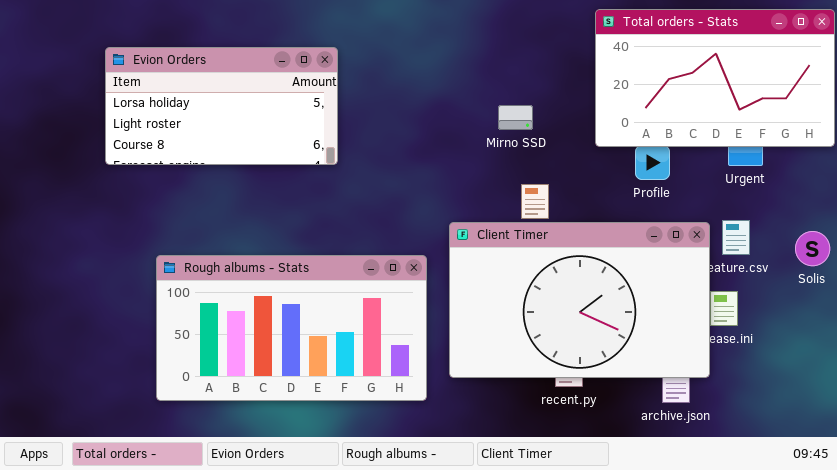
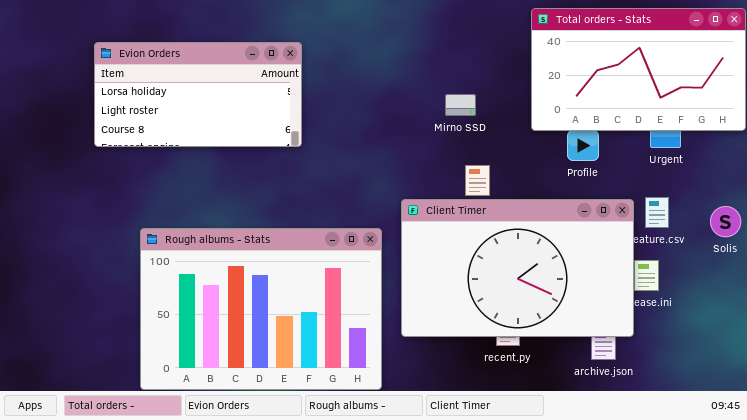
Rough albums - Stats: [156,255,427,401] -> [140,228,382,390], resized

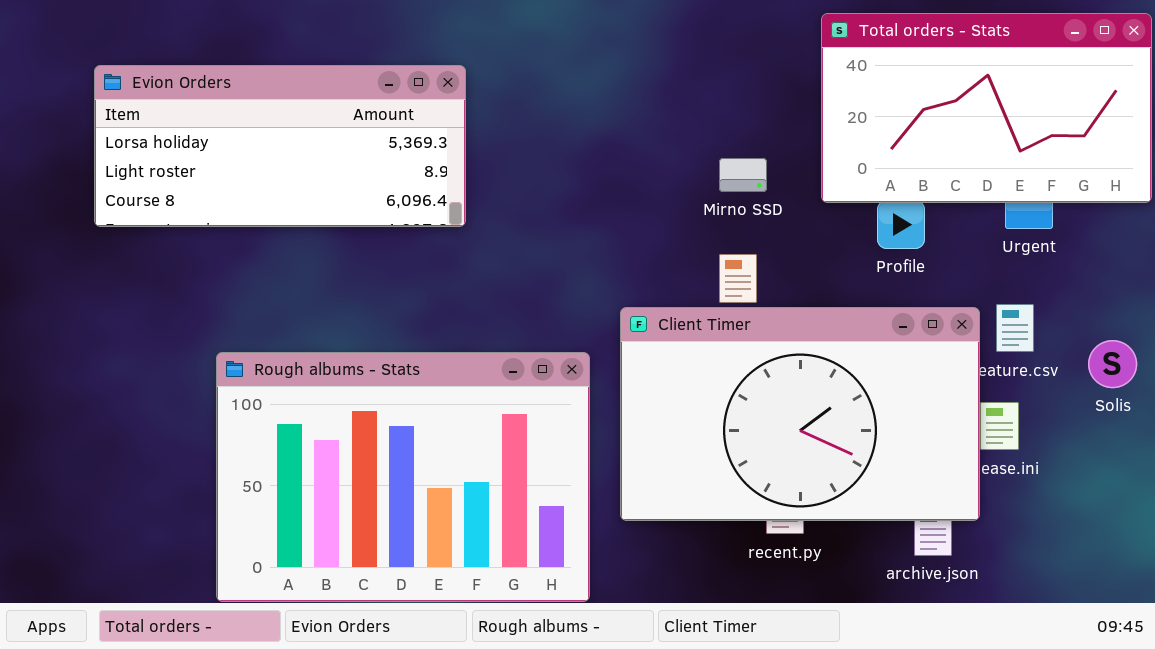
Evion Orders: [94,42,302,147] -> [94,65,466,227], resized
Mirno SSD: [445,94,476,116] -> [719,158,767,192], moved
Solis: [710,206,741,237] -> [1088,340,1137,388], moved

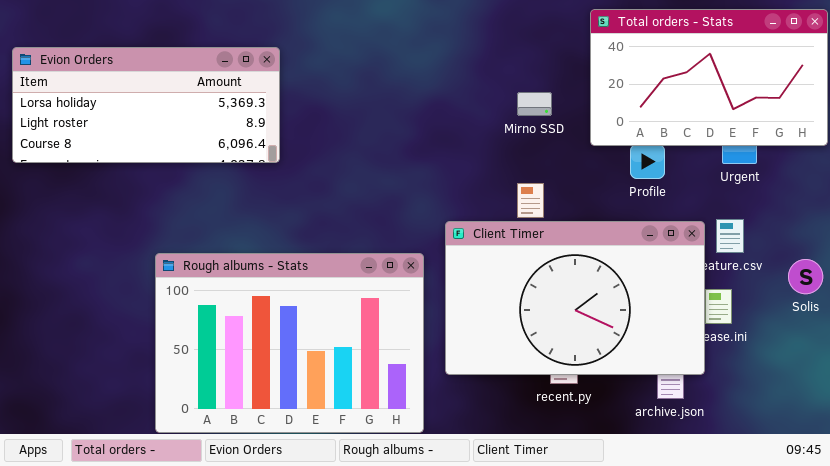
Evion Orders: [94,65,466,227] -> [12,47,280,163], moved
Mirno SSD: [719,158,767,192] -> [517,92,552,116], moved
Solis: [1088,340,1137,388] -> [788,259,823,294], moved

